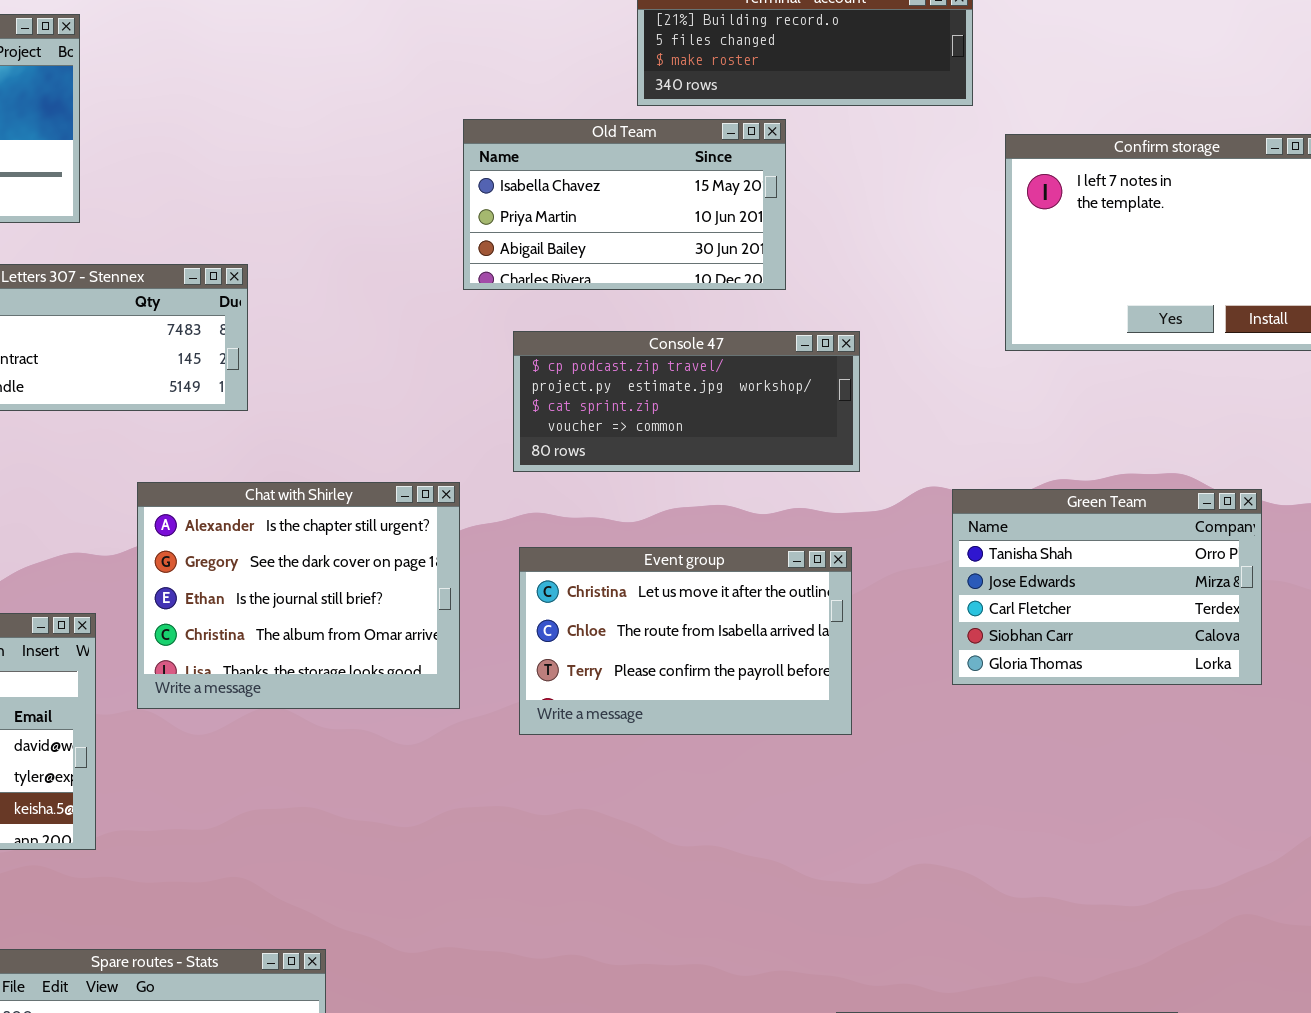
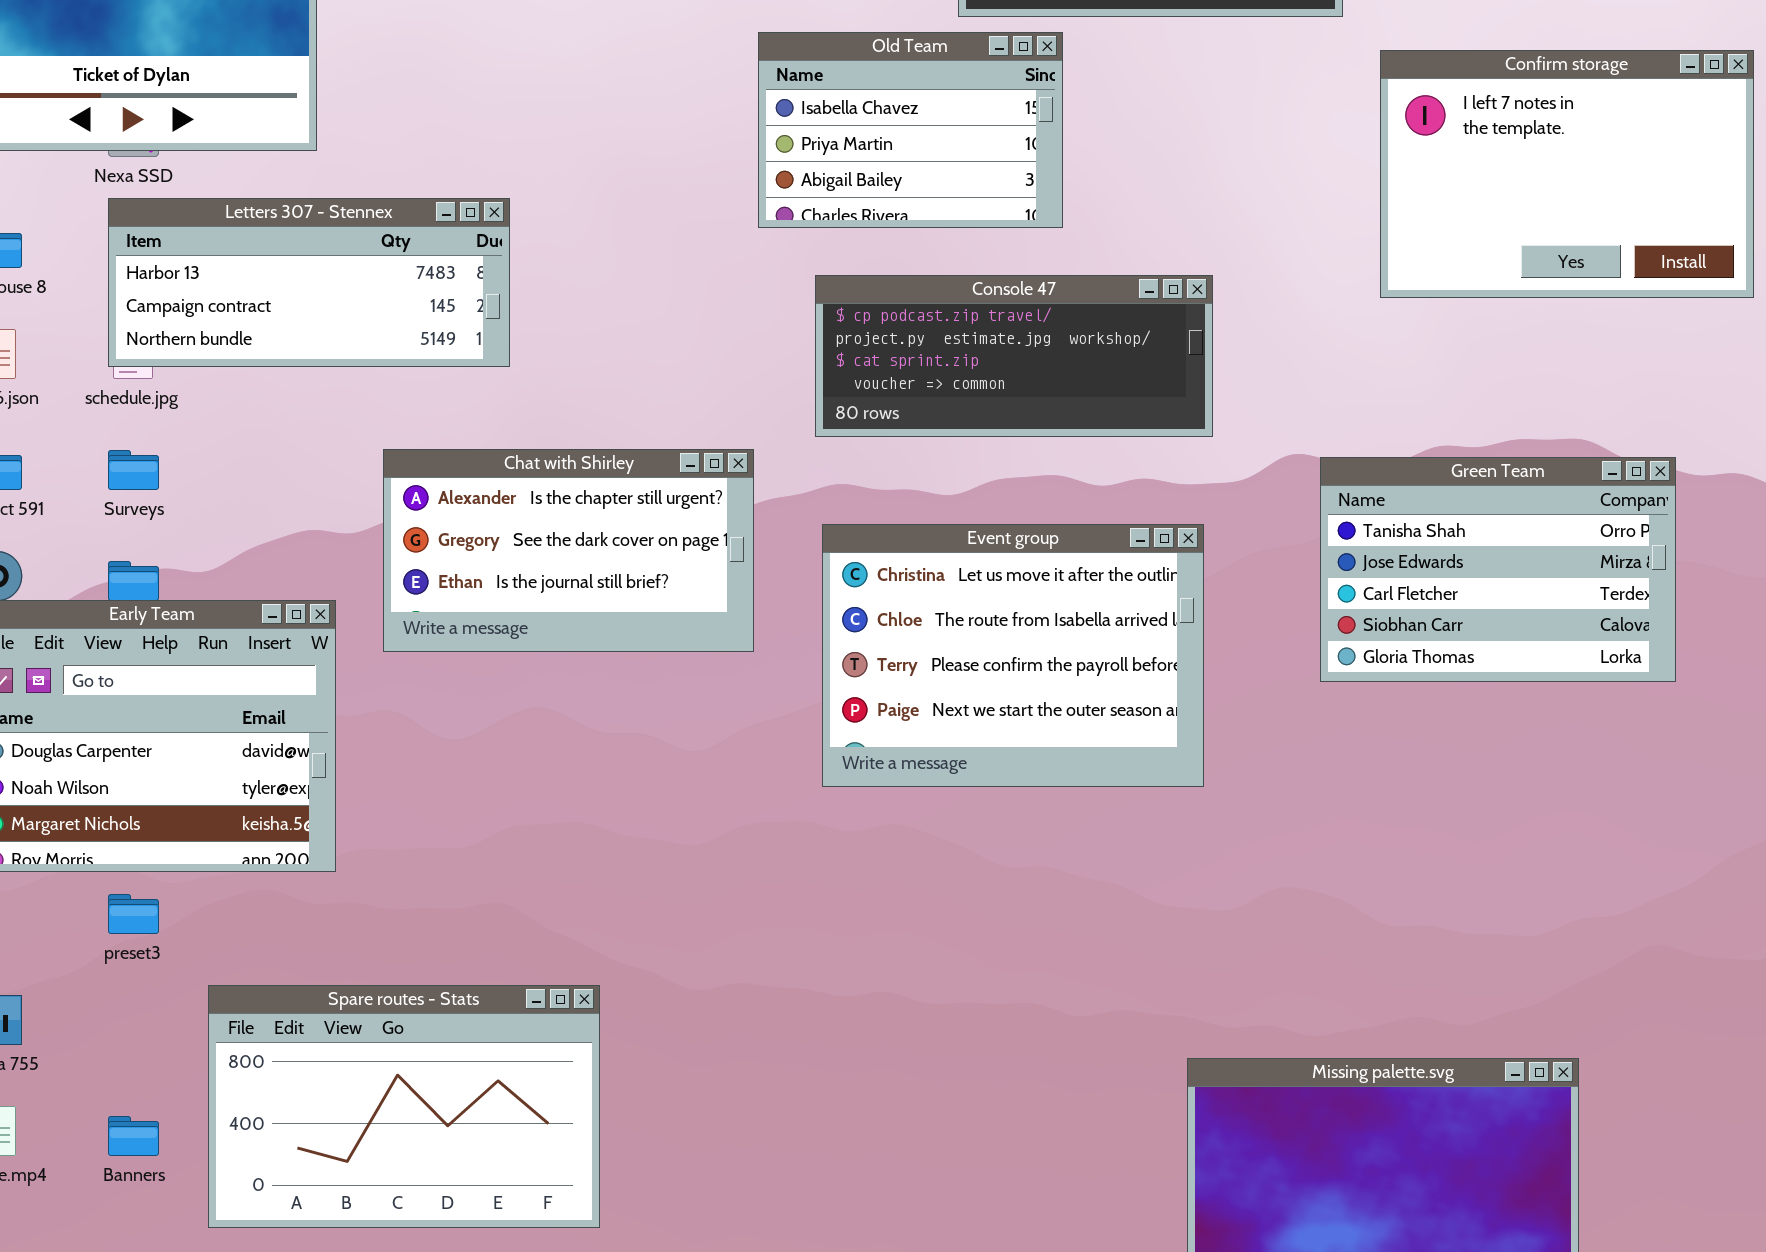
Old Team: [463,119,786,290] -> [758,32,1063,228], resized
Chat with Shirley: [137,482,460,709] -> [383,449,754,652], resized
Event group: [519,547,852,735] -> [822,524,1204,787], resized

